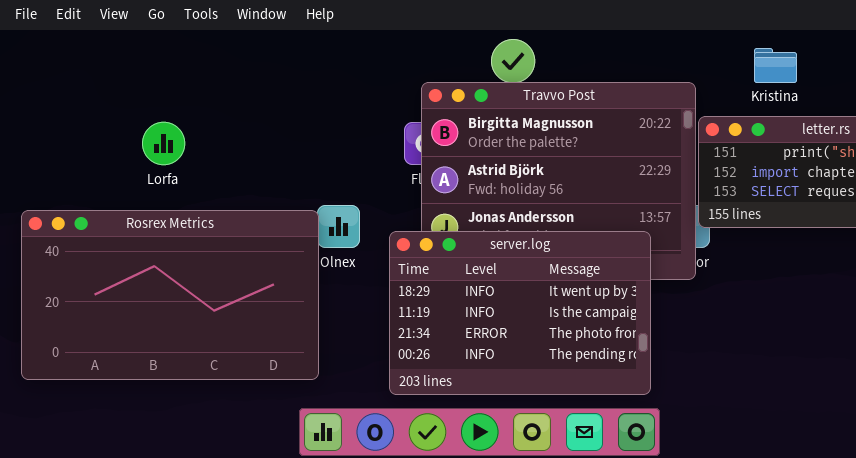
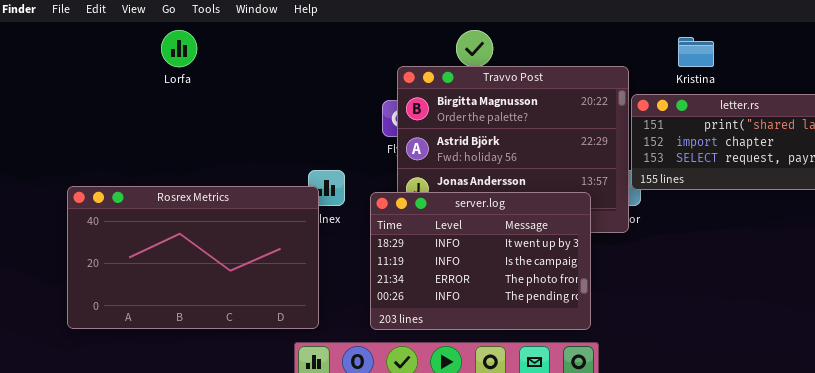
Lorfa: [142,122,185,165] -> [161,30,197,67], moved
Rosrex Metrics: [21,210,319,380] -> [67,186,319,329], moved

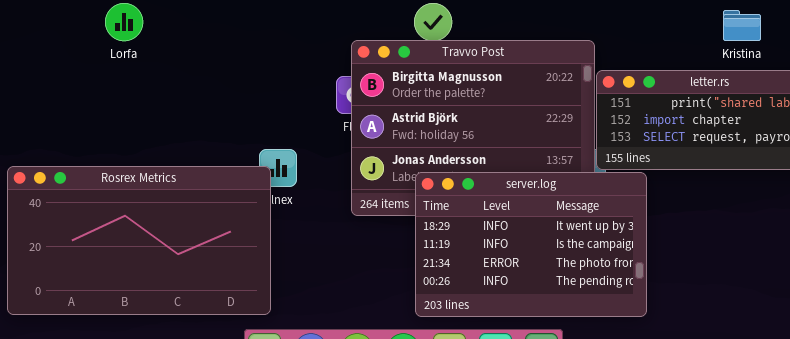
Kristina: [678,37,714,67] -> [723,10,761,41], moved
server.log: [370,192,591,330] -> [415,172,647,317], moved

